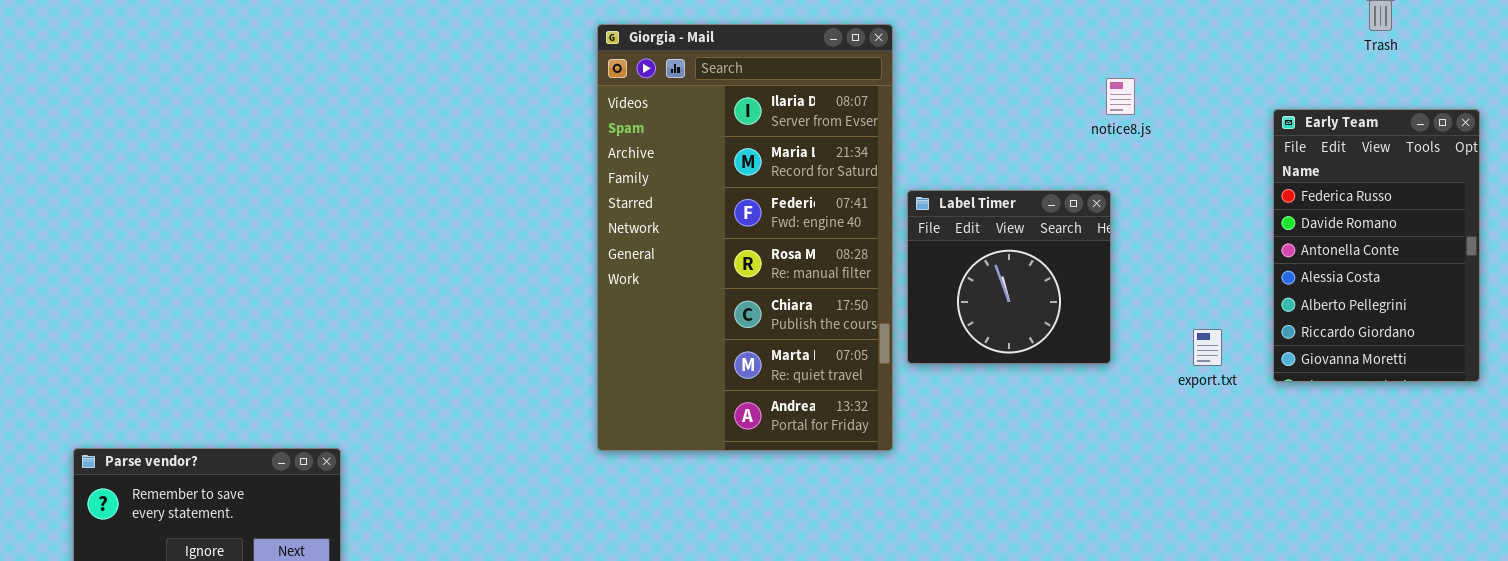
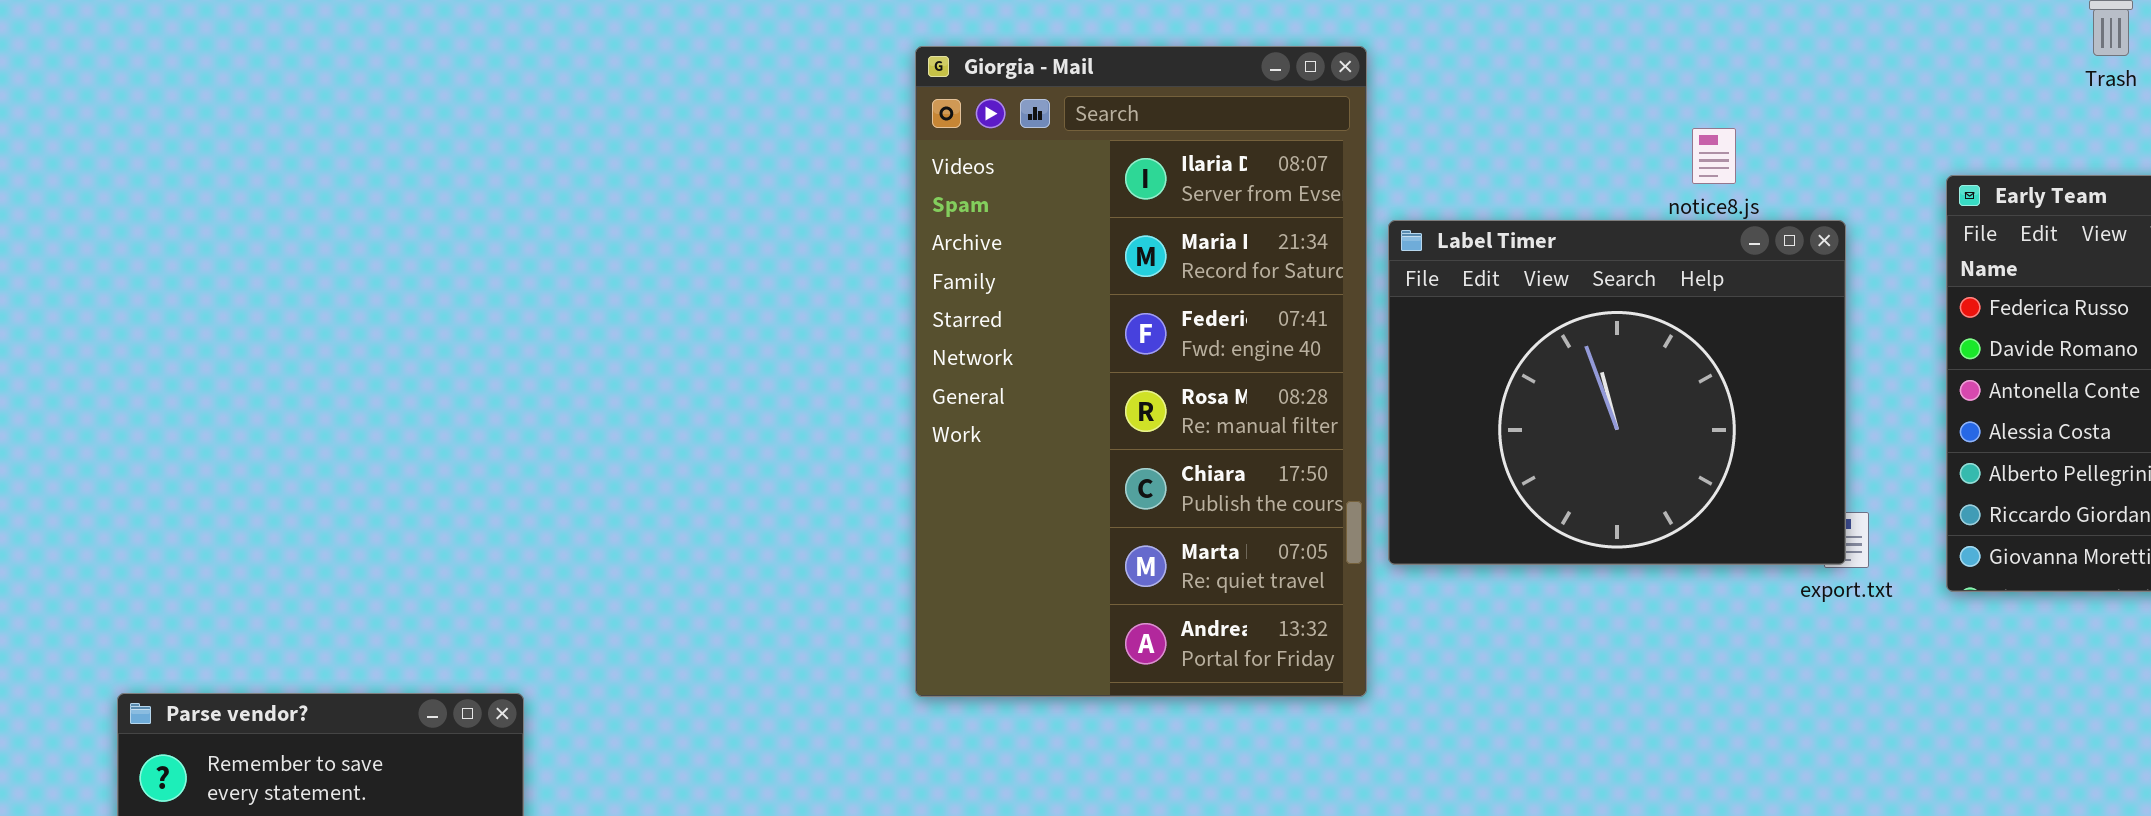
Label Timer: [907,190,1111,364] -> [1388,220,1846,565], resized

